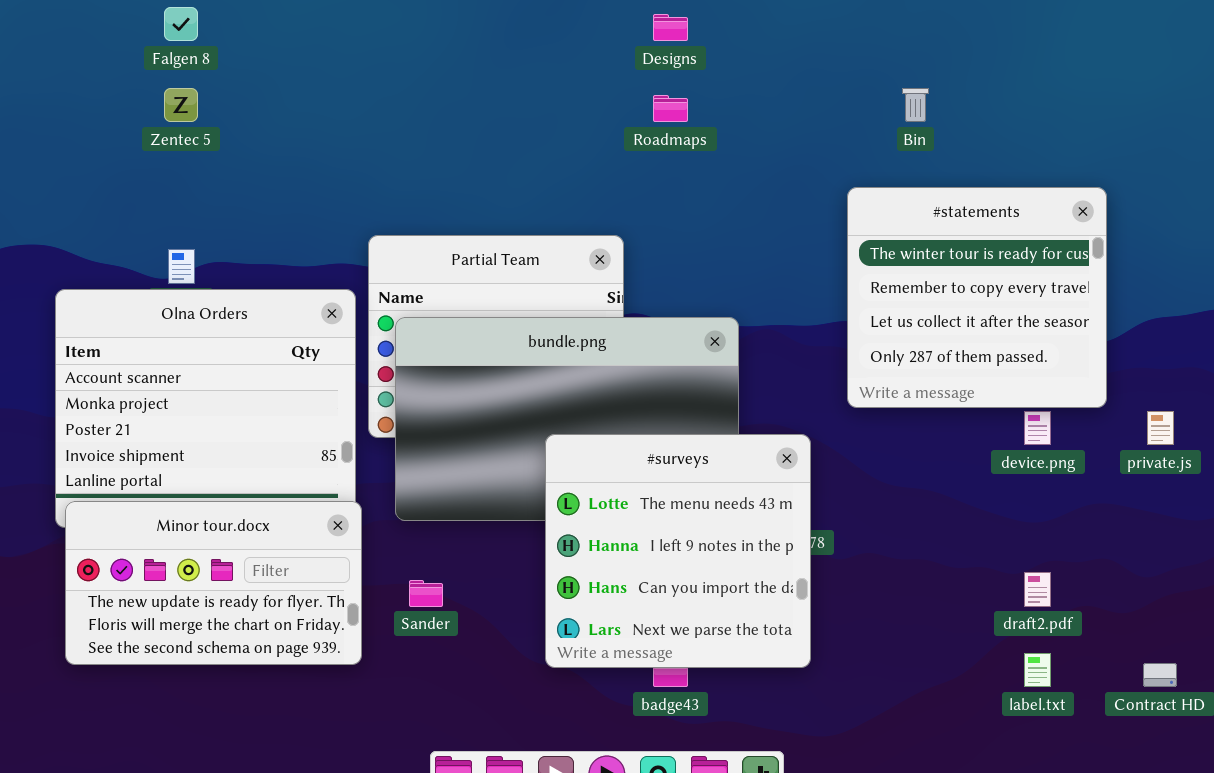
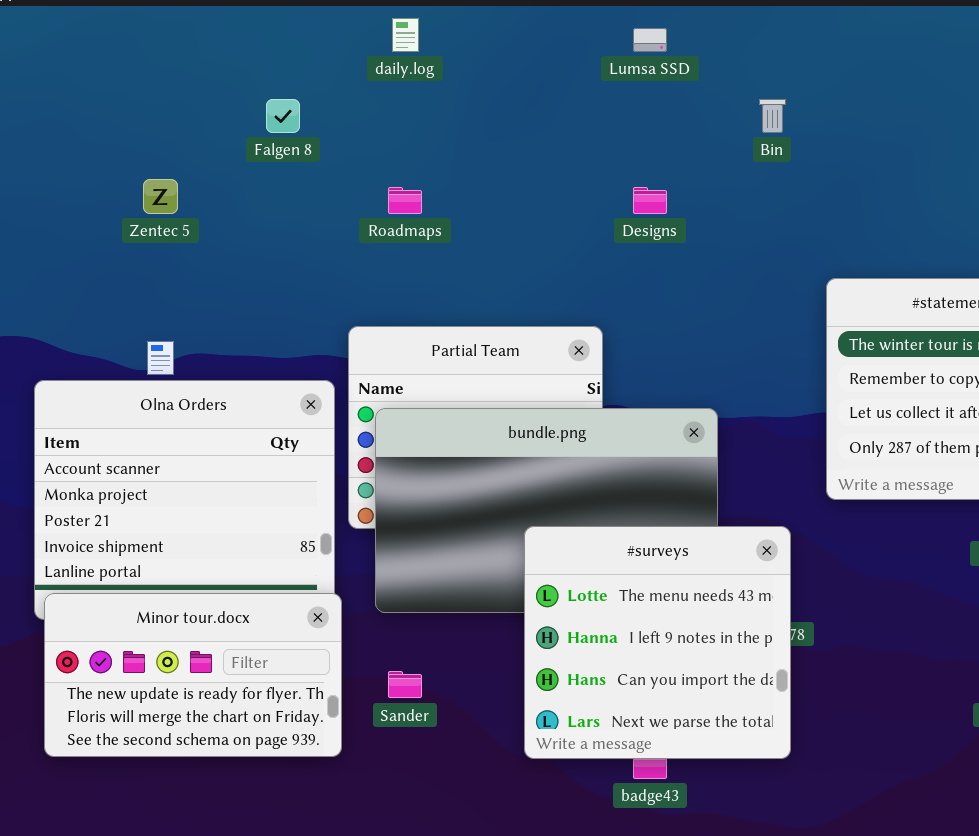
Falgen 8: [164,7,198,41] -> [266,99,300,133], moved
Designs: [653,14,688,41] -> [633,187,667,214], moved
Bin: [902,88,929,122] -> [759,99,786,133], moved
Roadmaps: [653,95,688,122] -> [388,187,422,214], moved

